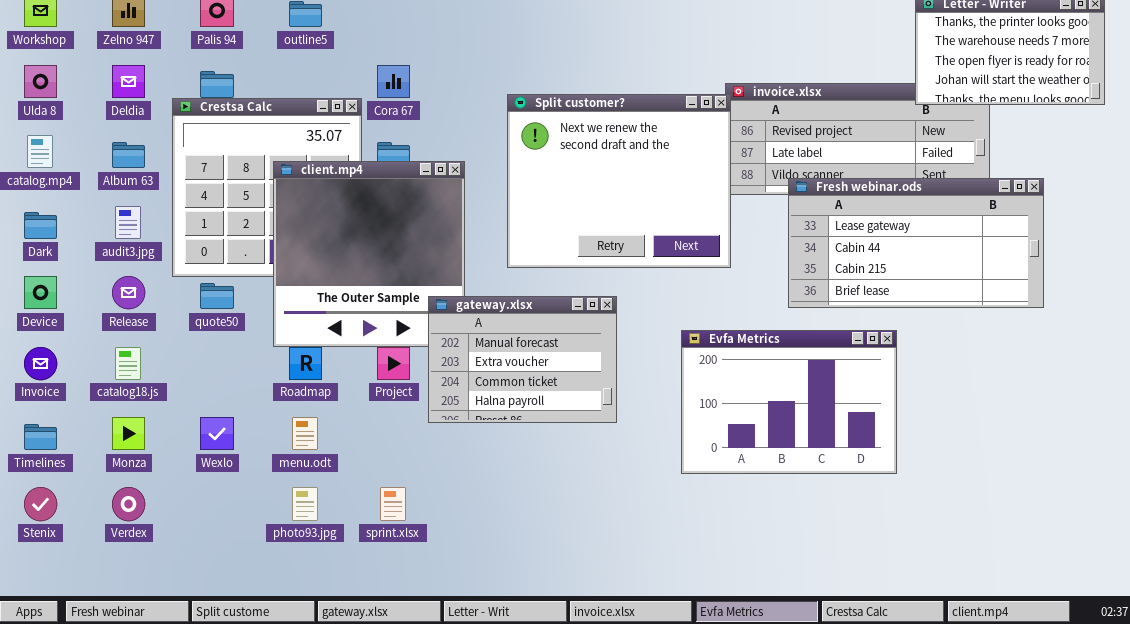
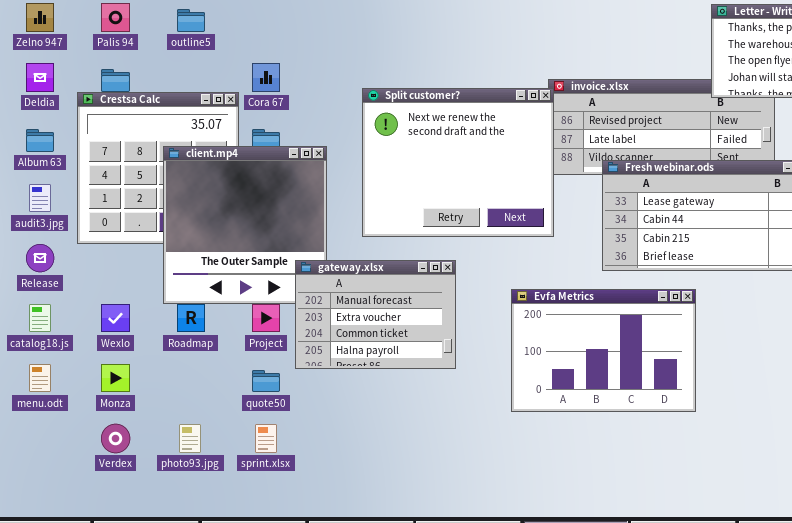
quote50: [200,283,234,309] -> [252,370,280,392], moved
Monza: [112,417,145,450] -> [101,364,130,392], moved
Wexlo: [200,417,234,450] -> [101,304,130,332], moved
menu.odt: [292,417,318,450] -> [29,364,51,392], moved
Verdex: [112,487,145,521] -> [101,424,130,453], moved

